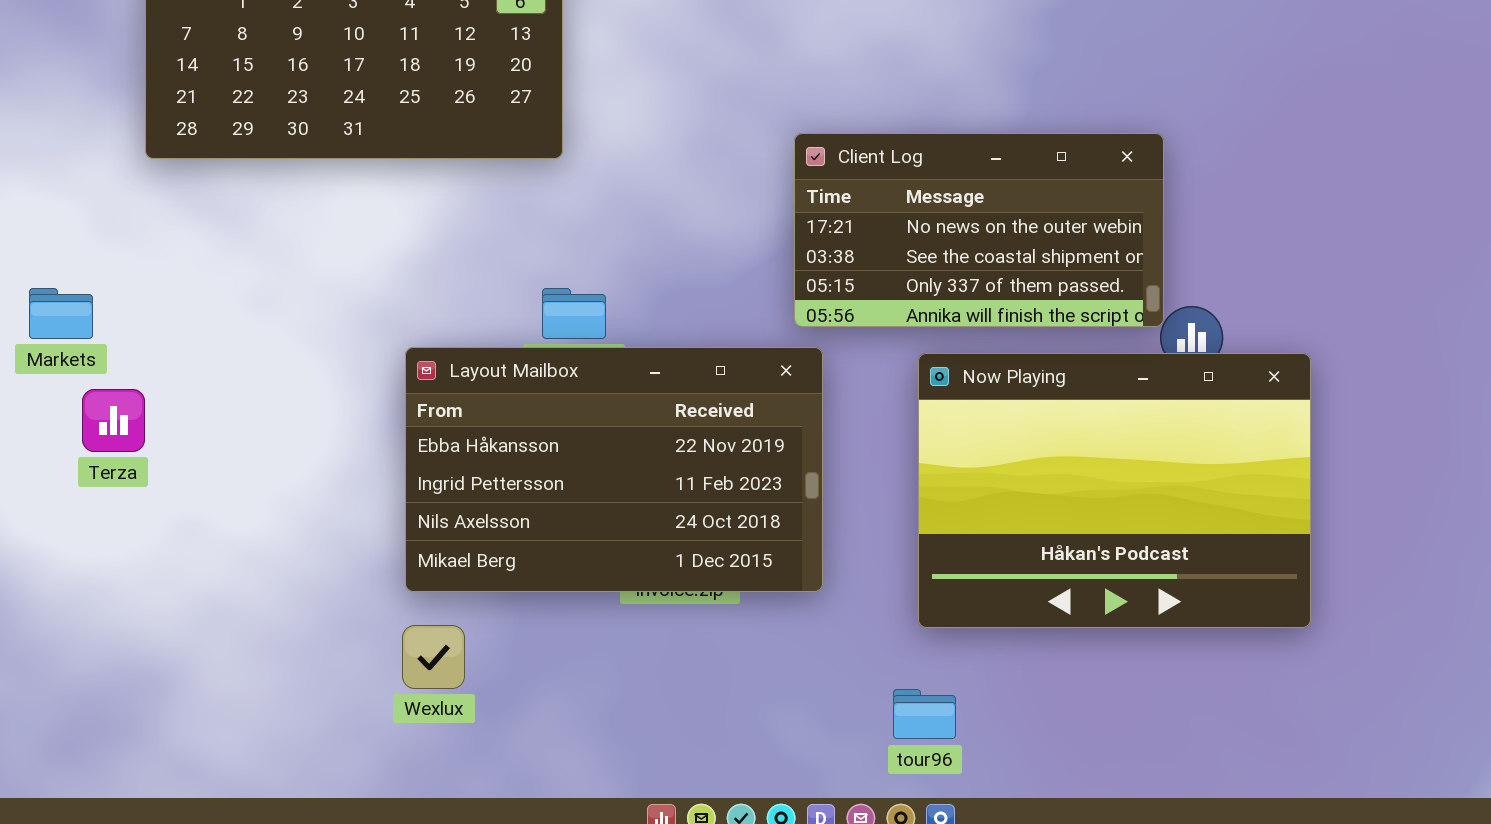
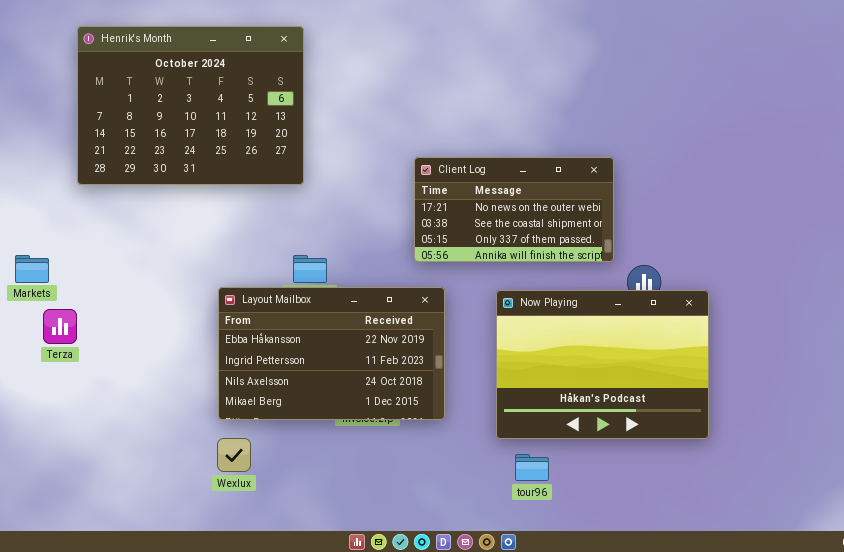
Client Log: [794,133,1164,327] -> [414,157,614,262], moved
tour96: [893,689,956,739] -> [515,454,549,481], moved

